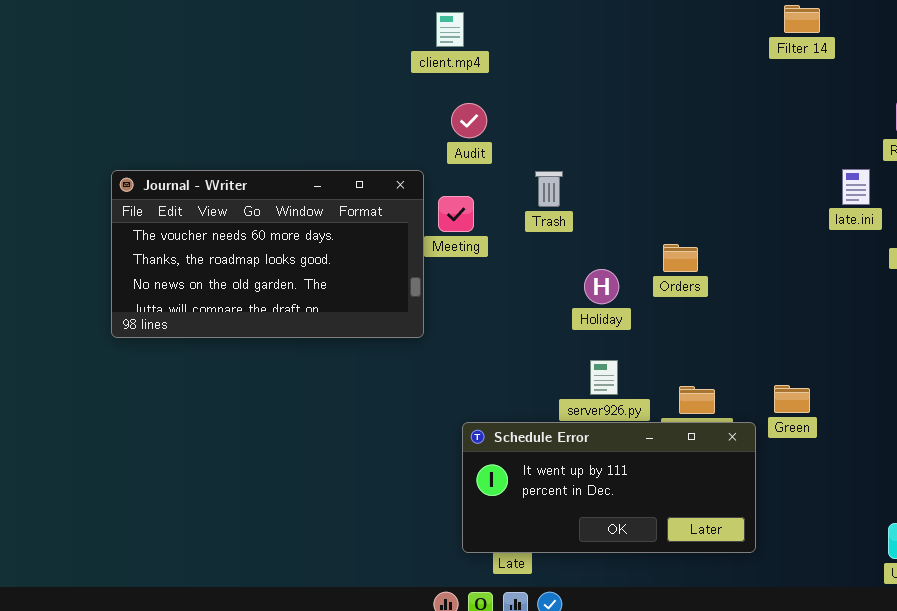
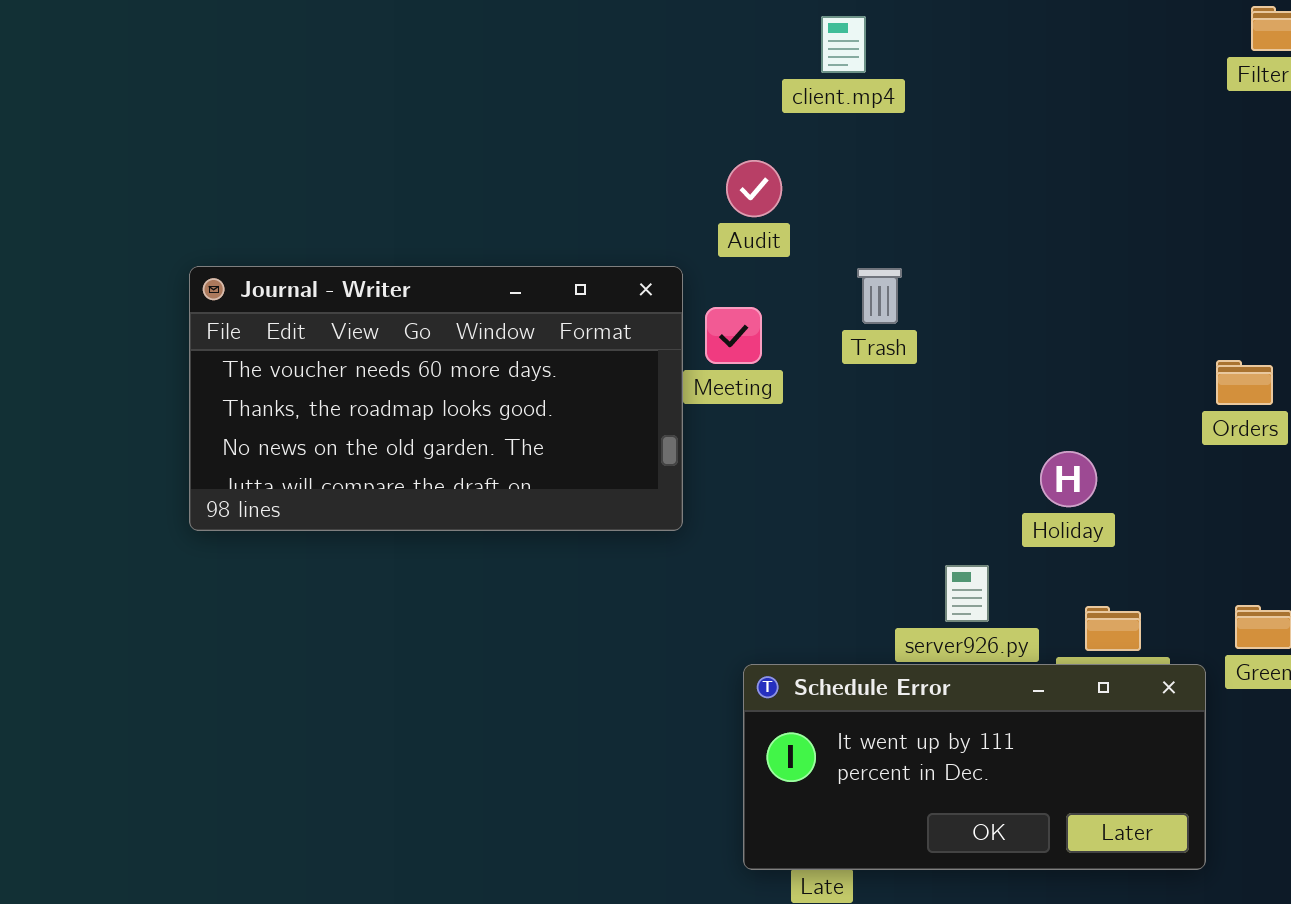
client.mp4: [436,12,464,47] -> [821,16,866,73], moved
Orders: [663,244,698,272] -> [1216,360,1273,405], moved
Holiday: [584,269,619,304] -> [1040,451,1097,507], moved

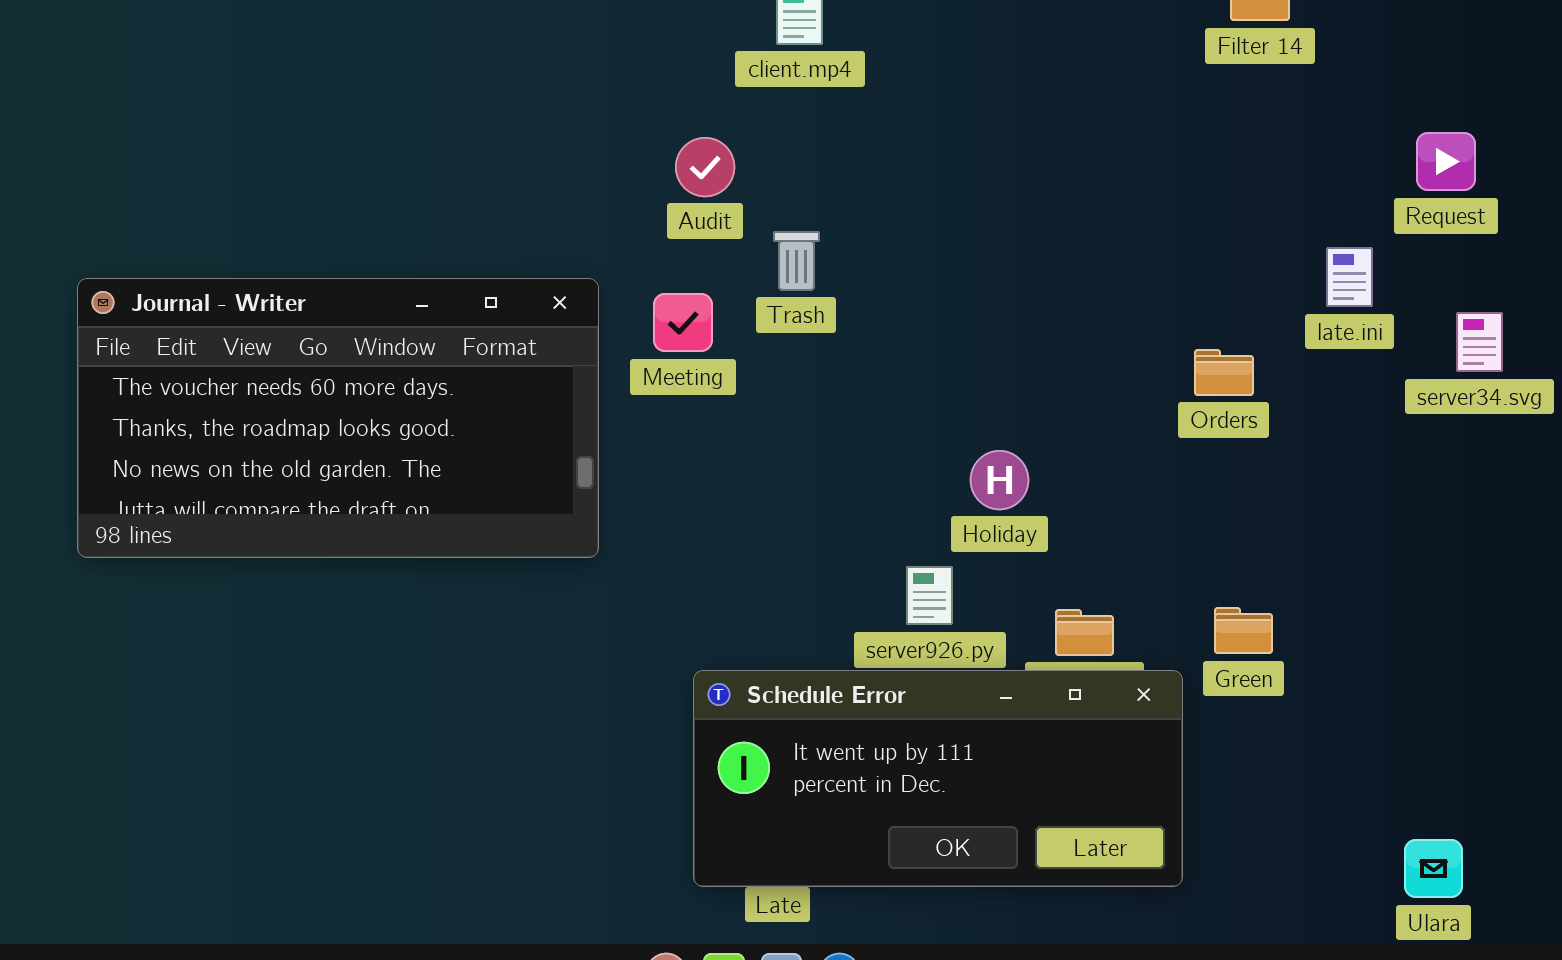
Journal - Writer: [189,266,683,531] -> [77,278,599,558], moved
Trash: [857,268,902,324] -> [773,231,820,291], moved
Holiday: [1040,451,1097,507] -> [970,450,1029,510], moved

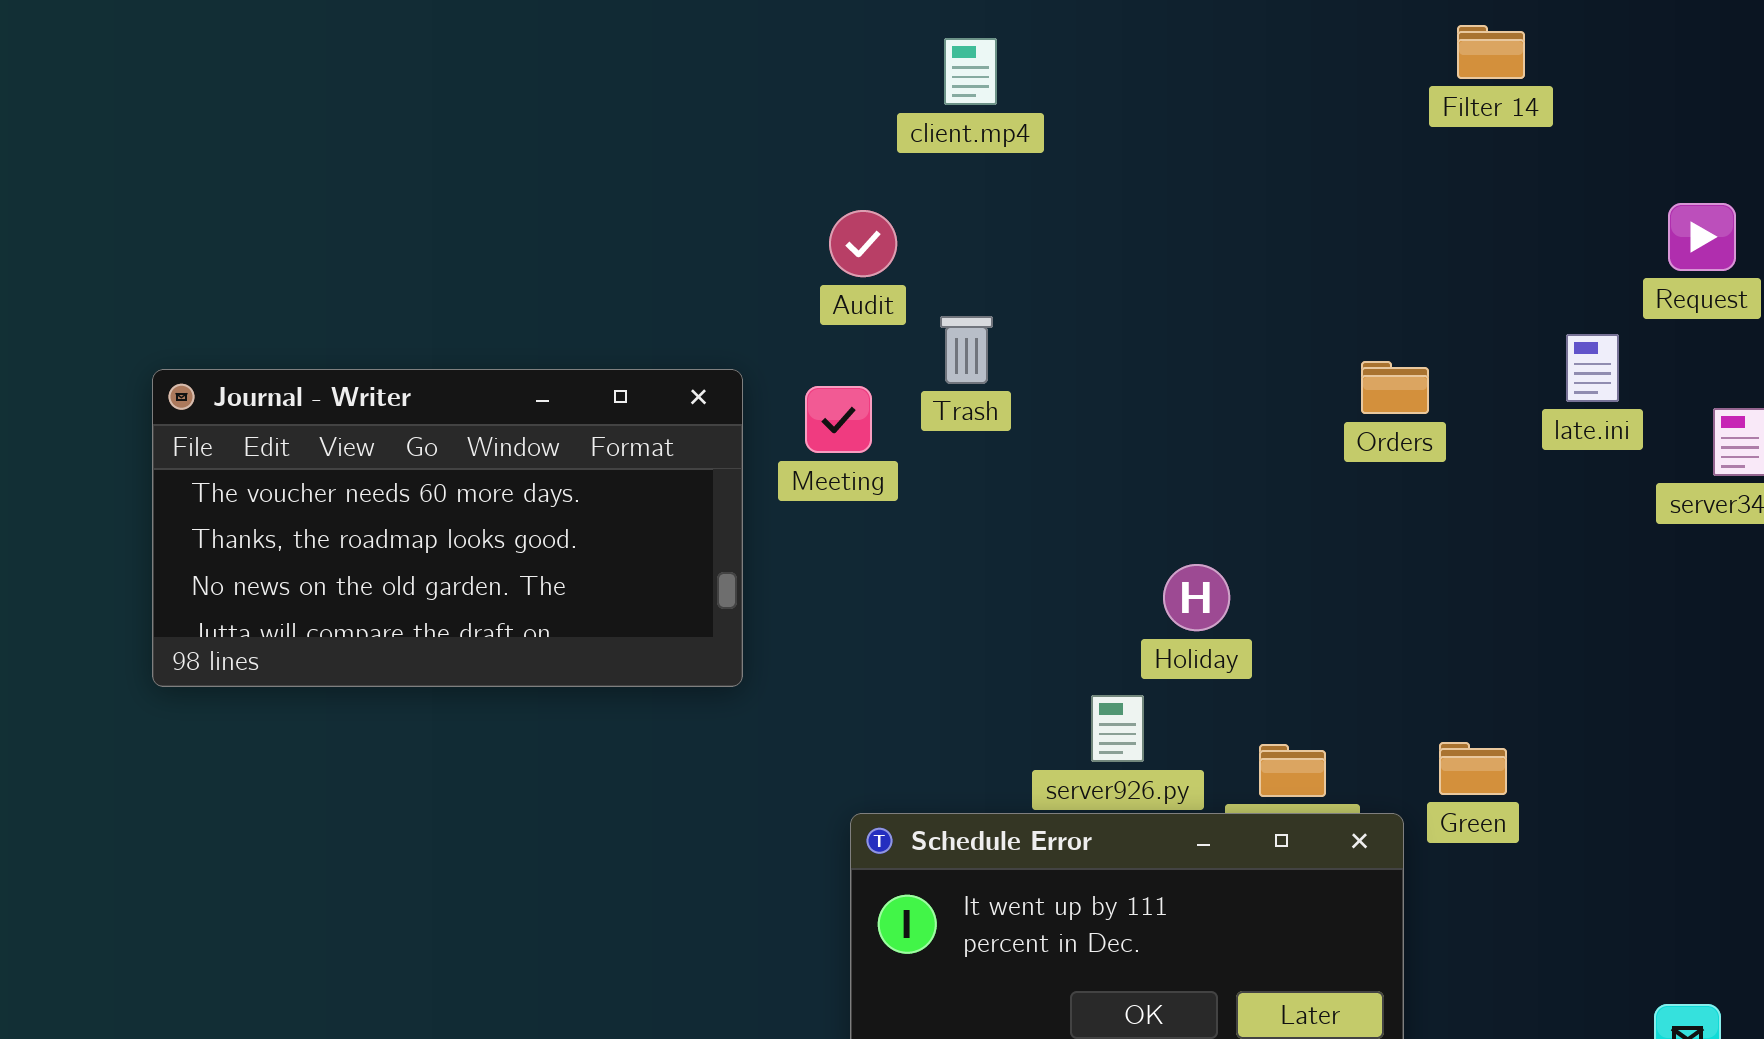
Orders: [1194,349,1254,396] -> [1361,361,1429,414], moved

